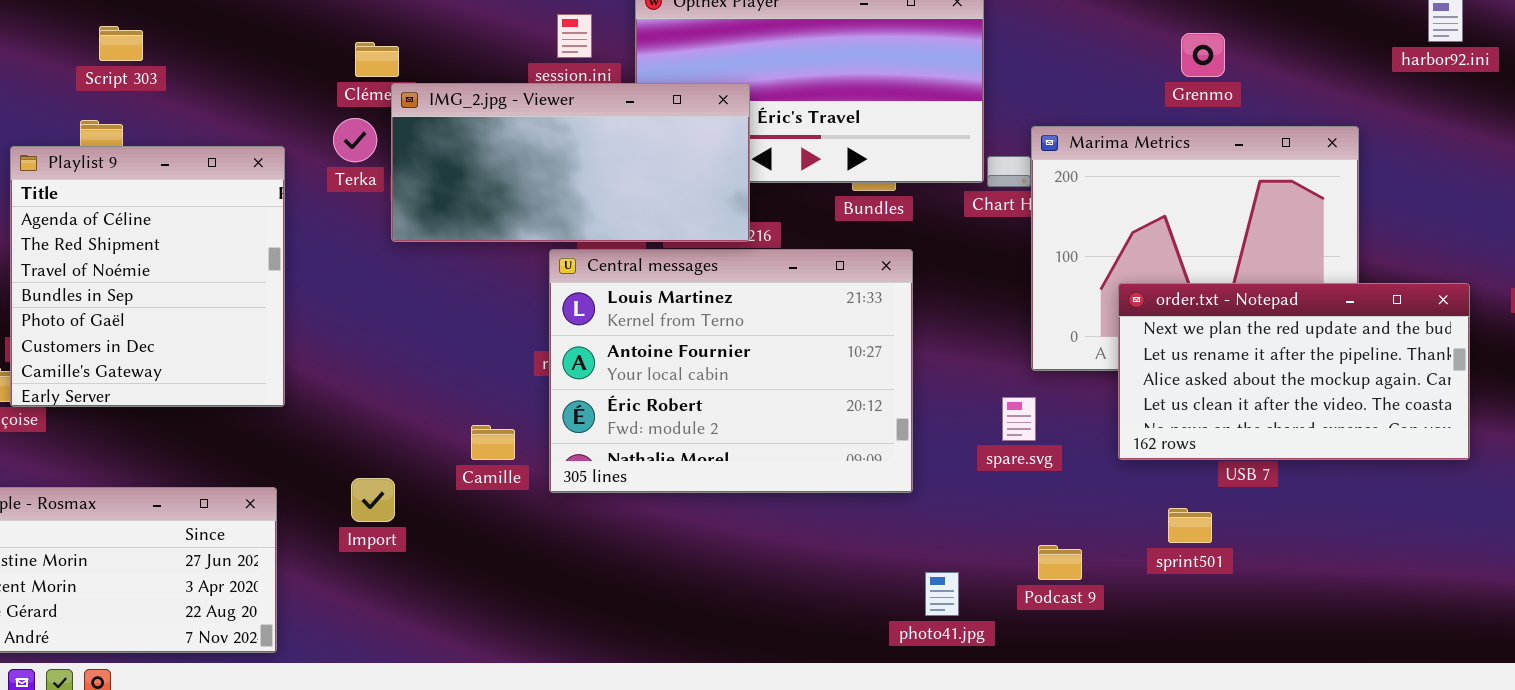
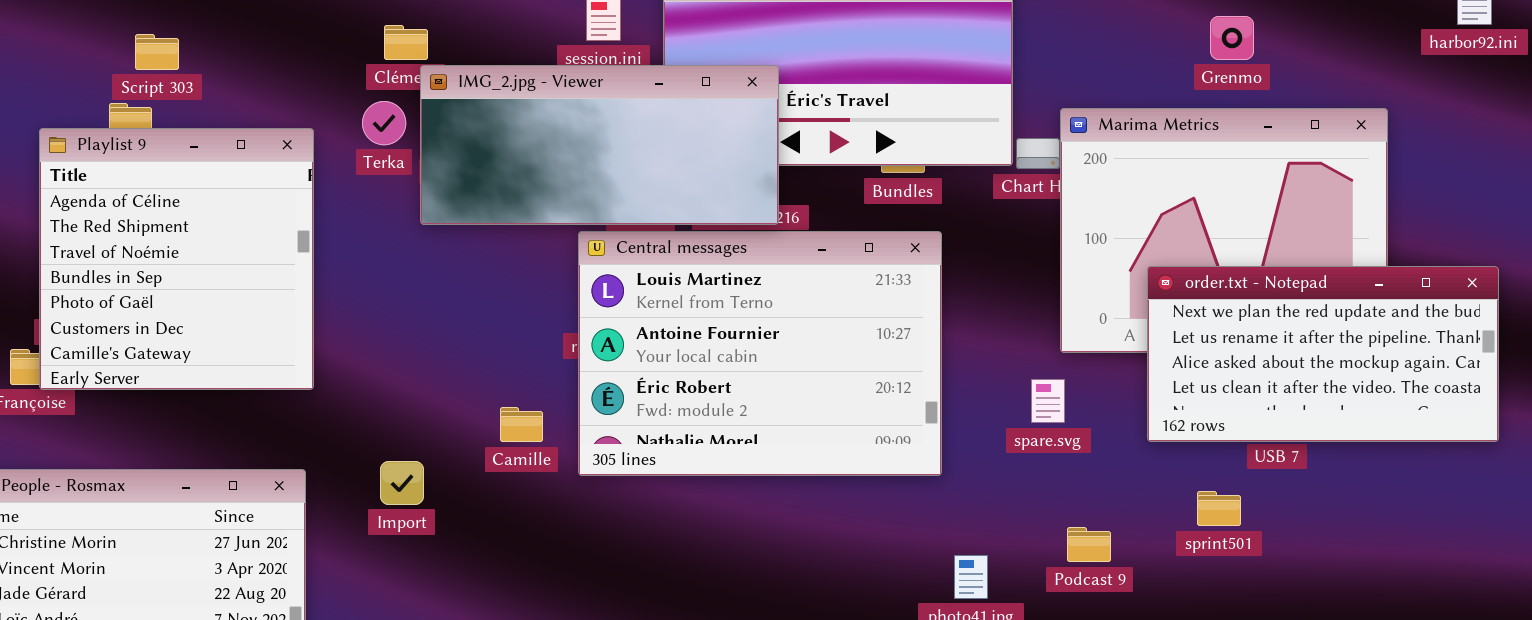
Script 303: [99,26,143,61] -> [135,34,179,70], moved

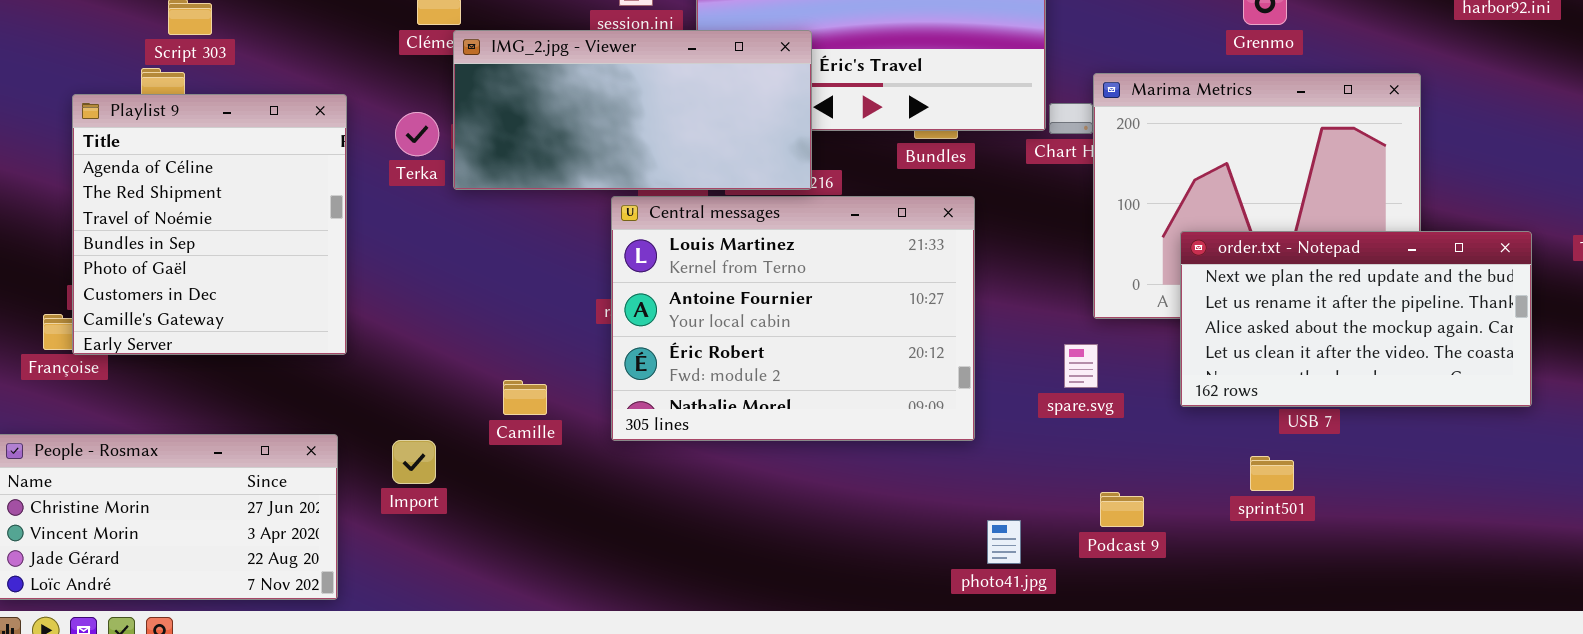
Terka: [362,101,406,145] -> [395,112,439,156], moved
Camille: [500,407,543,442] -> [503,380,547,415], moved
Import: [380,461,424,505] -> [392,440,436,484], moved
sprint501: [1197,491,1241,526] -> [1250,456,1294,491], moved

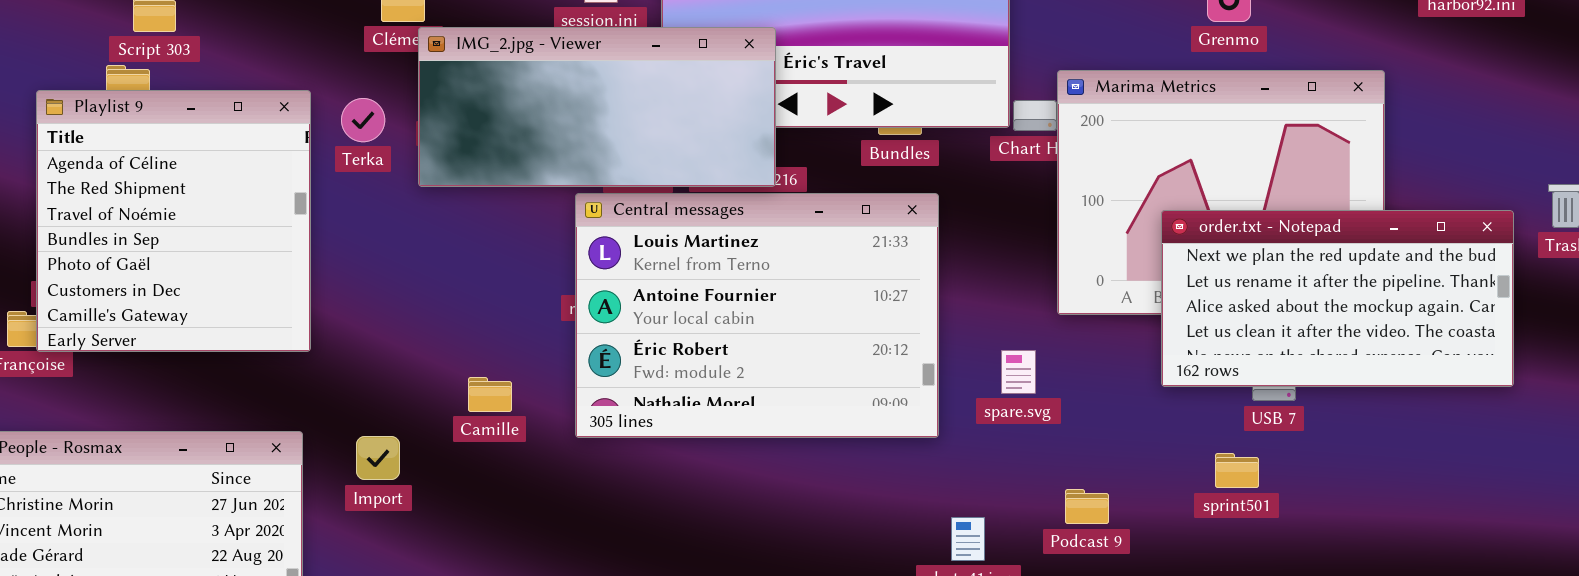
Terka: [395,112,439,156] -> [341,98,385,142], moved
order.txt - Notepad: [1180,231,1532,407] -> [1161,210,1514,387], moved
spare.svg: [1064,344,1098,388] -> [1001,350,1036,394], moved

